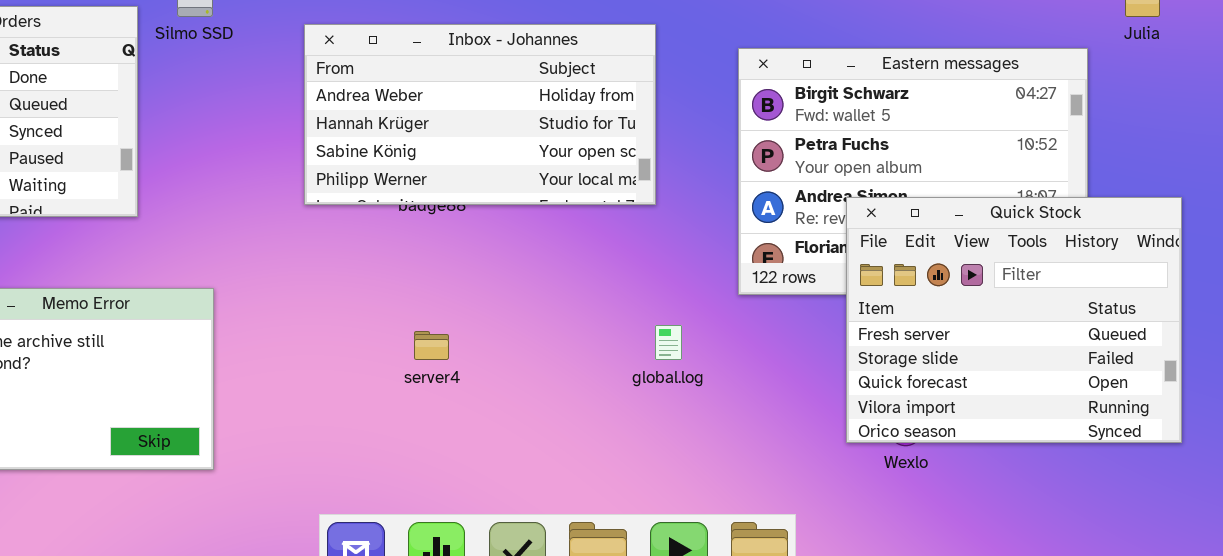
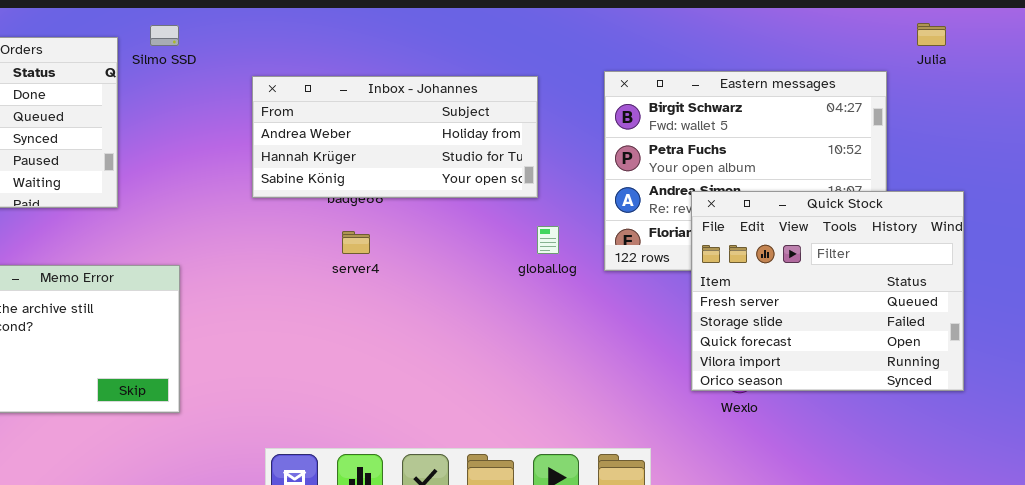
Inbox - Johannes: [304,24,656,205] -> [252,76,538,198], resized
global.log: [655,325,682,360] -> [537,226,559,254], moved
server4: [414,331,449,360] -> [342,231,370,254], moved

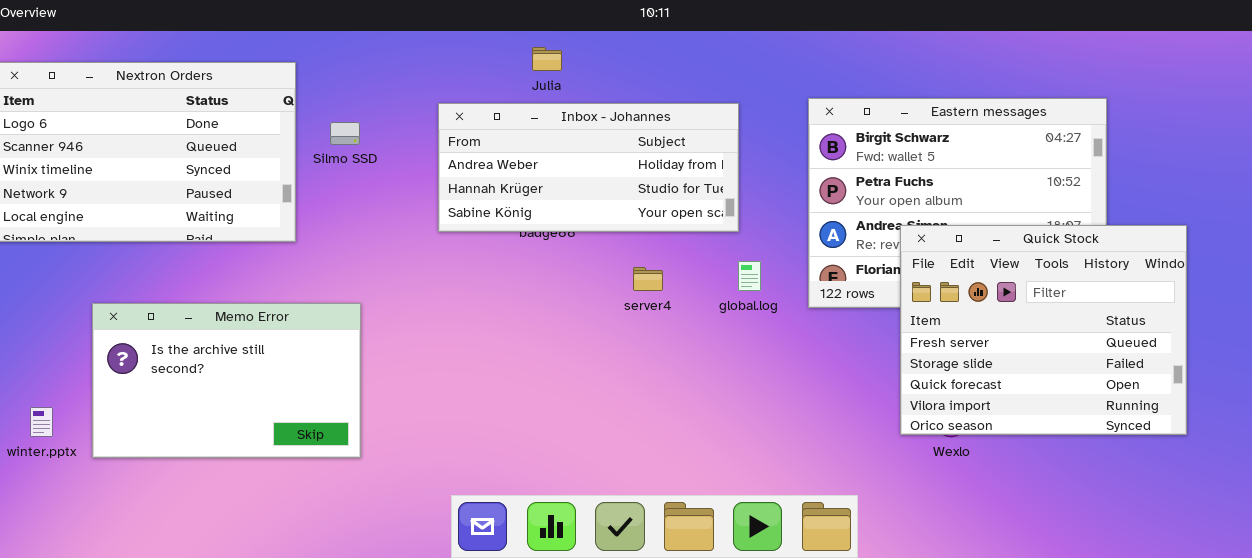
Julia: [917,23,946,46] -> [532,47,562,71], moved
Silmo SSD: [150,25,179,46] -> [330,122,360,145], moved
server4: [342,231,370,254] -> [633,267,663,291], moved

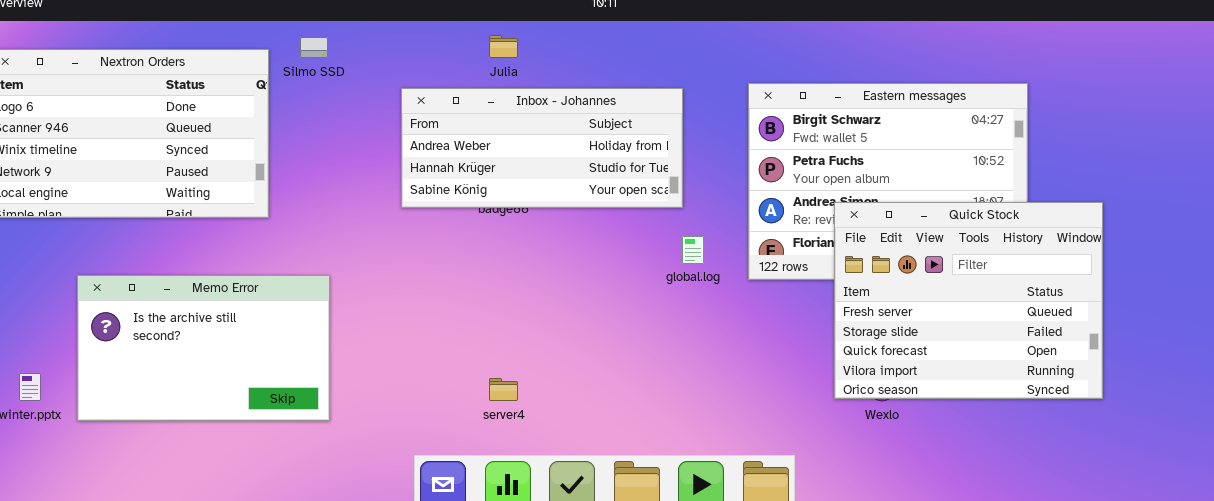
Silmo SSD: [330,122,360,145] -> [300,37,328,58], moved
server4: [633,267,663,291] -> [489,378,518,401], moved

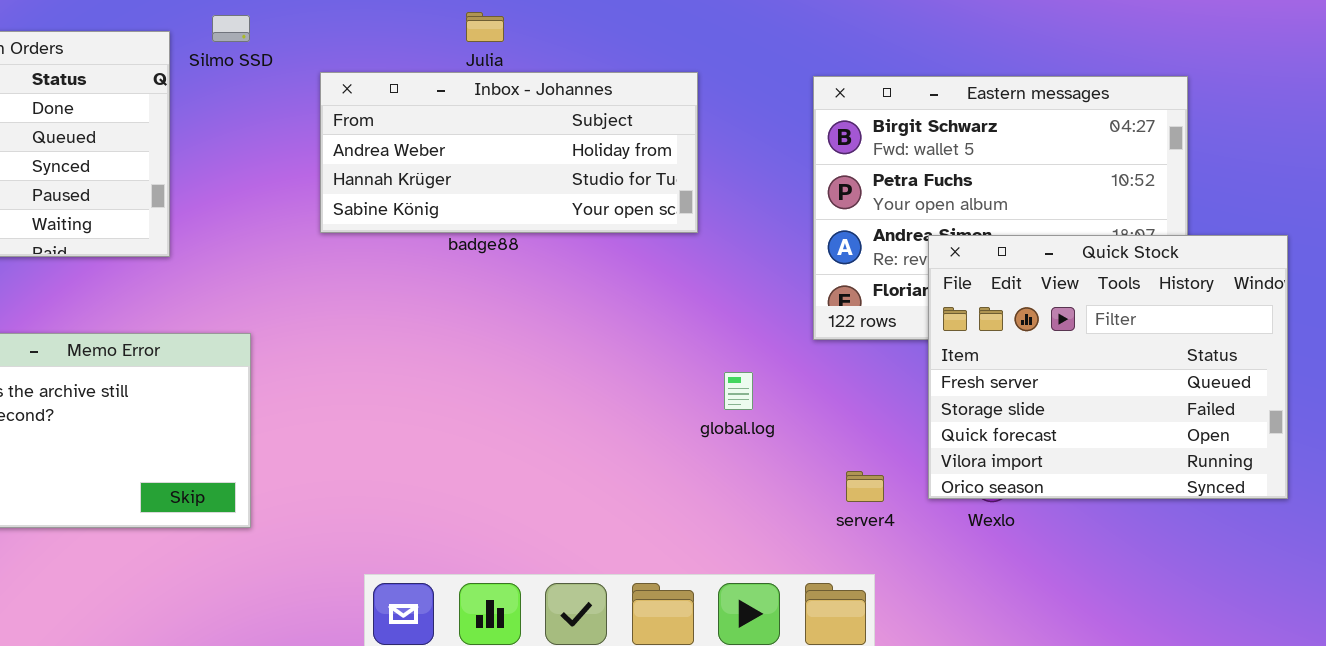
Inbox - Johannes: [401,88,683,208] -> [320,72,698,233], moved
global.log: [682,236,704,264] -> [724,372,753,410], moved
server4: [489,378,518,401] -> [846,471,884,502], moved

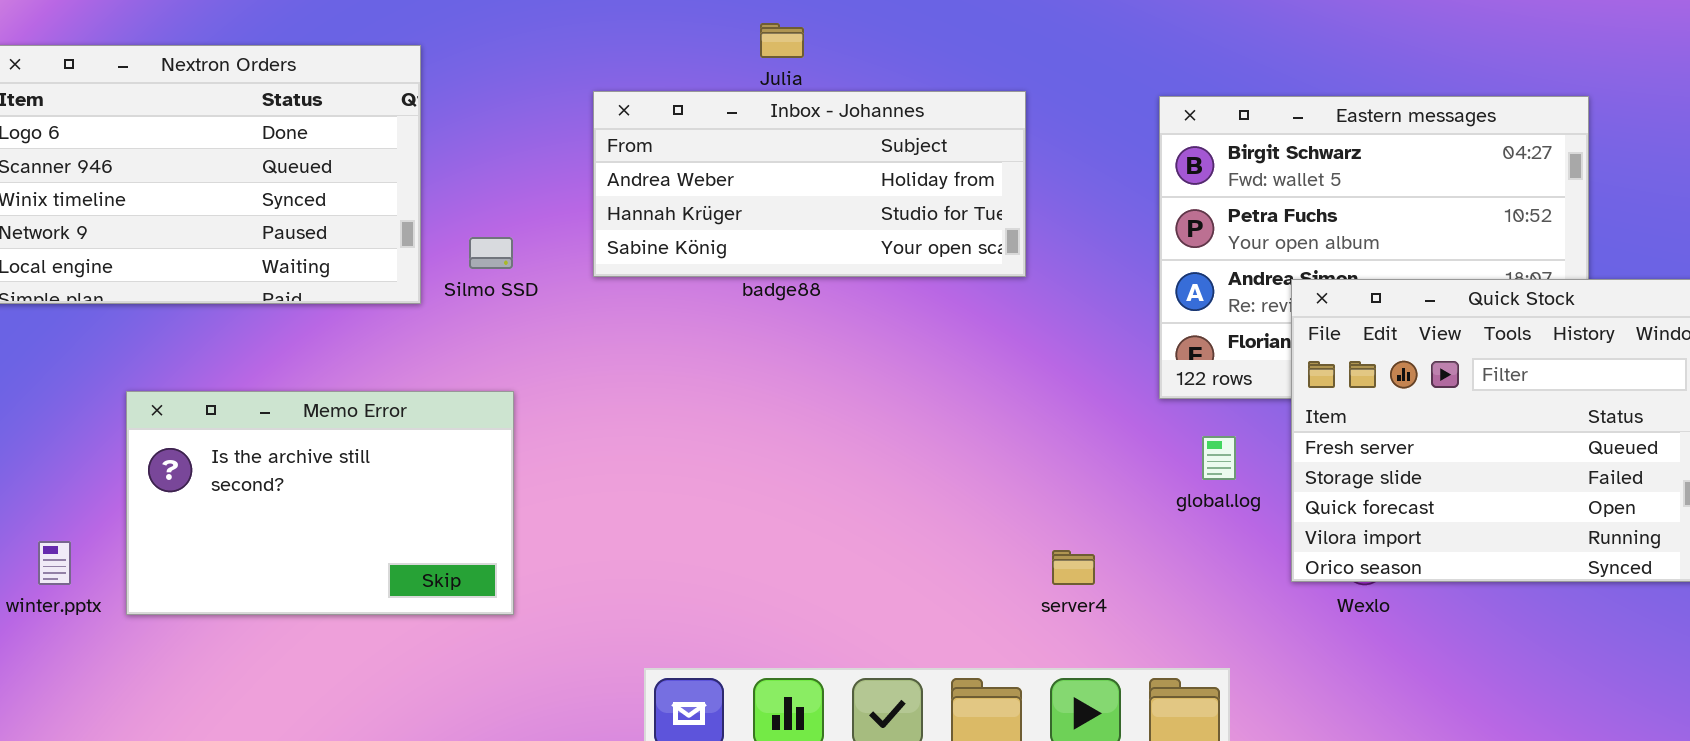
Silmo SSD: [212,15,250,42] -> [469,237,513,269], moved
global.log: [724,372,753,410] -> [1202,436,1236,480], moved
server4: [846,471,884,502] -> [1052,550,1095,585], moved

